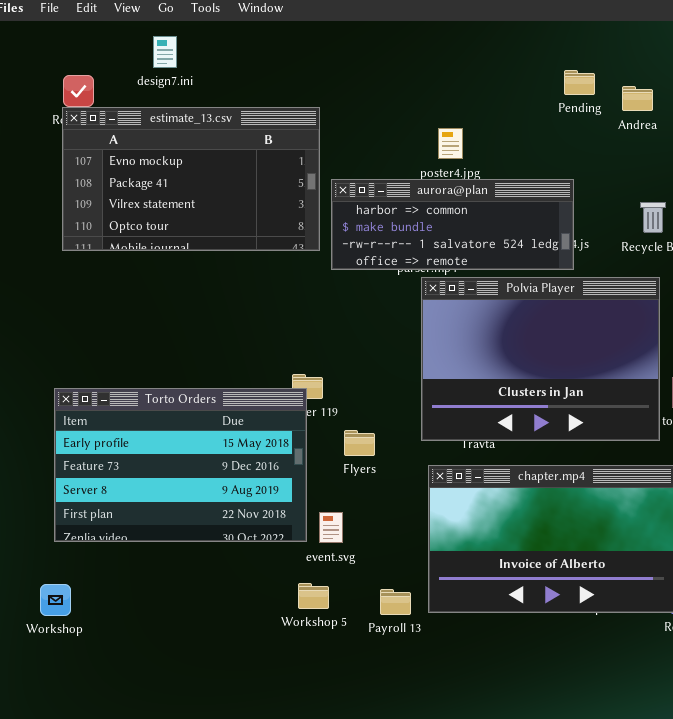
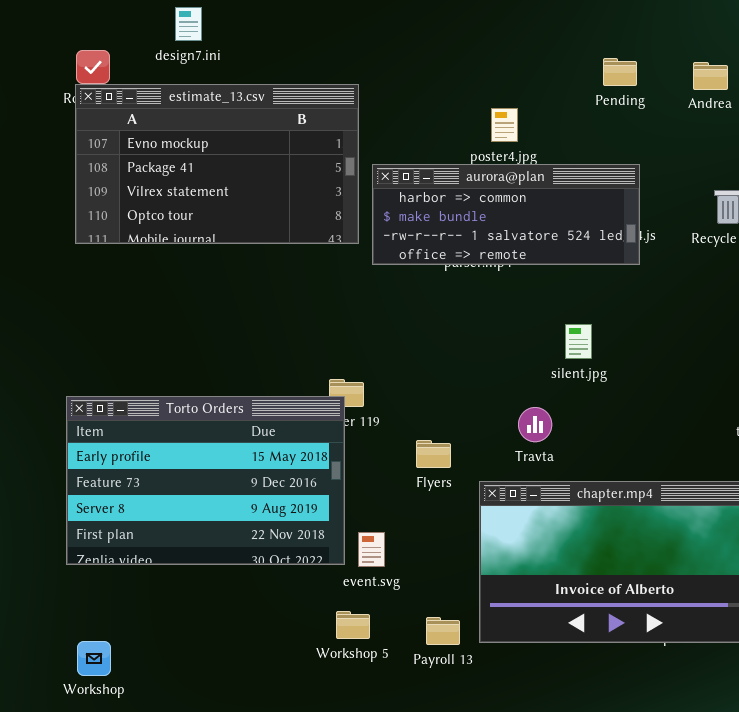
Pending: [564,70,595,95] -> [603,58,637,86], moved
Polvia Player: [421,277,660,441] -> none, closed
Flyers: [344,430,375,456] -> [416,440,451,468], moved
Workshop: [40,584,71,616] -> [77,641,111,676], moved

